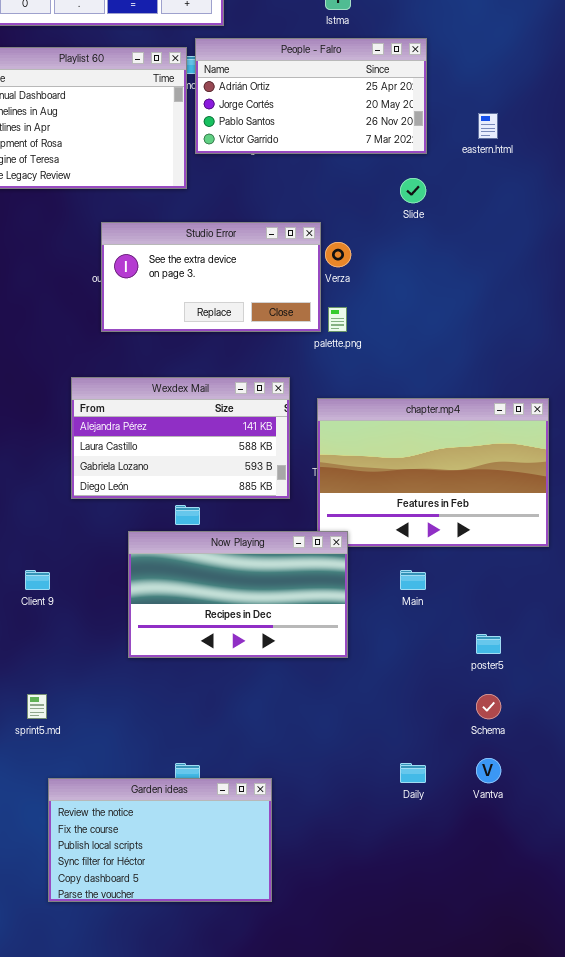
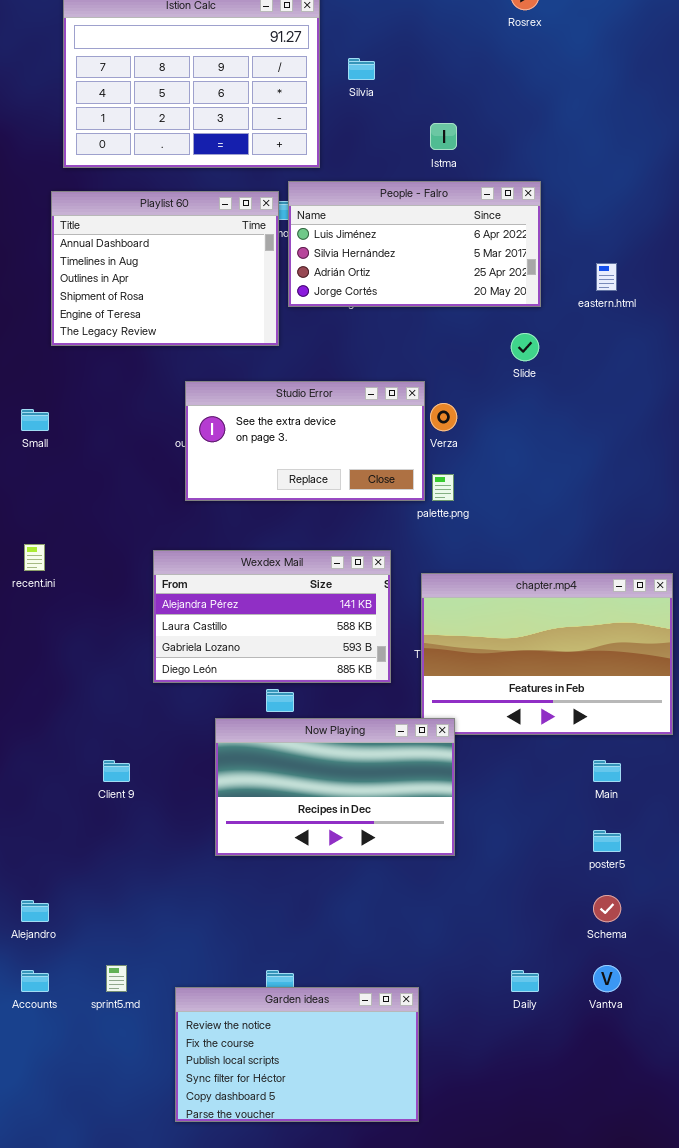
People - Falro: [195,38,427,154] -> [288,181,541,307], scrolled up 2 rows
Main: [400,570,426,590] -> [593,760,621,782], moved
sprint5.md: [27,694,47,719] -> [106,965,127,992], moved
Garden ideas: [48,778,272,902] -> [175,987,419,1122], moved

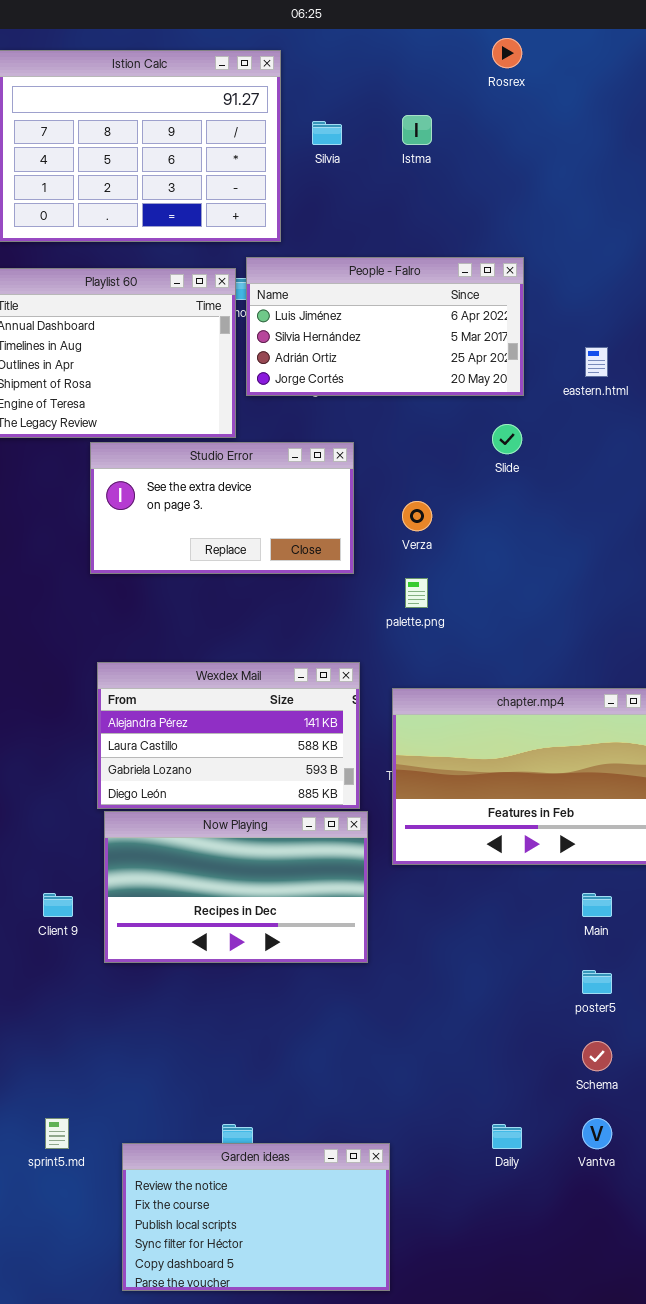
Istma: [430,123,457,150] -> [402,115,432,145], moved
Studio Error: [185,381,425,501] -> [90,442,354,574], moved
Now Playing: [215,718,455,856] -> [104,811,368,963], moved

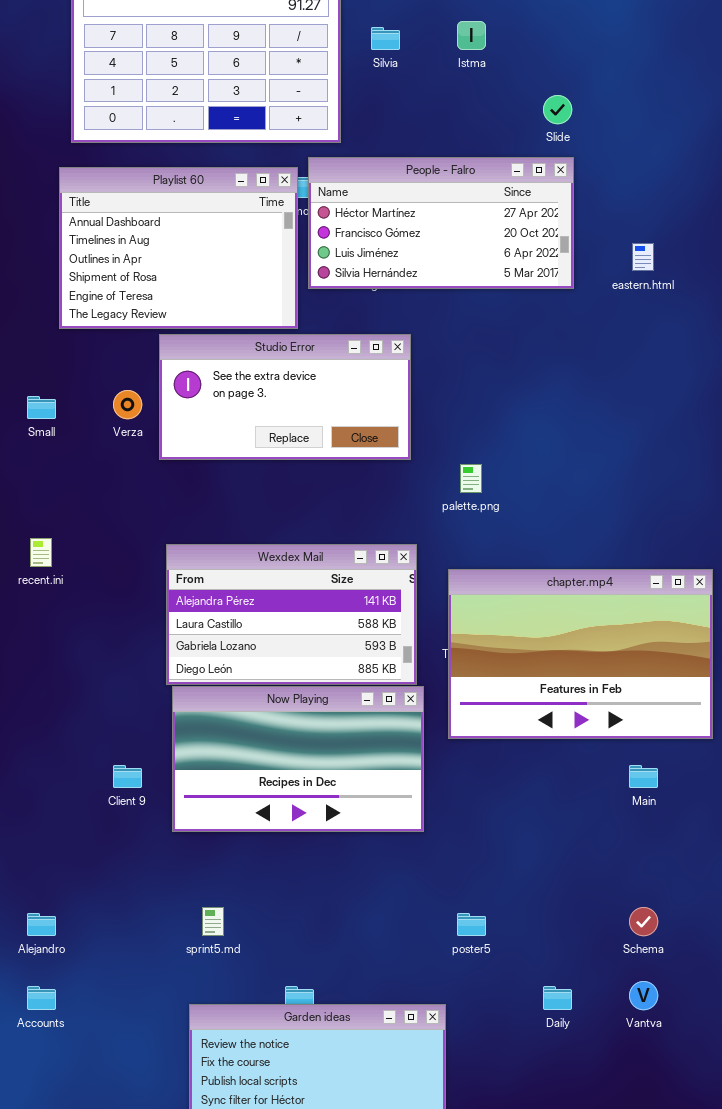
People - Falro: [246,257,524,396] -> [308,157,574,289], scrolled up 2 rows
Slide: [492,424,522,454] -> [543,95,572,124], moved
Verza: [402,501,432,531] -> [113,390,142,419], moved
poster5: [582,970,612,994] -> [457,913,486,936], moved
sprint5.md: [45,1118,69,1149] -> [202,907,224,936], moved

